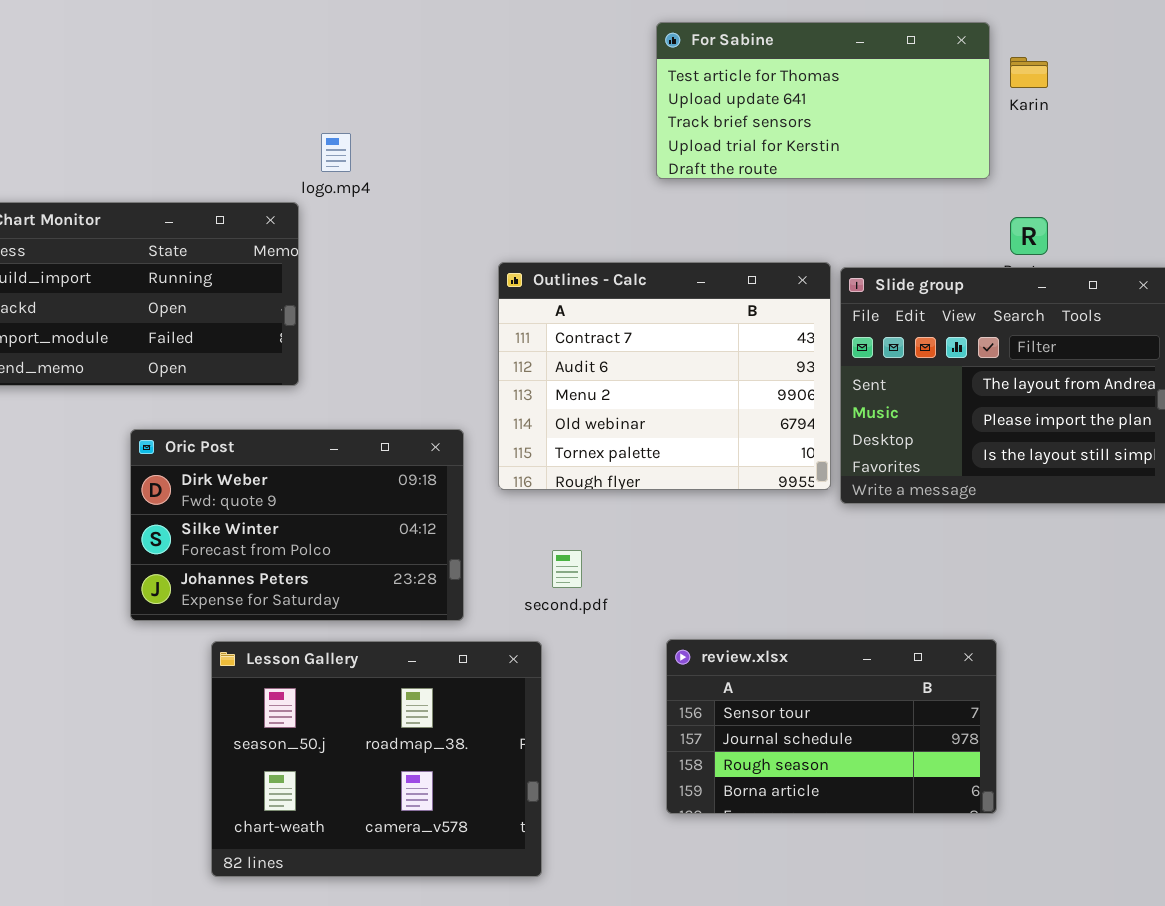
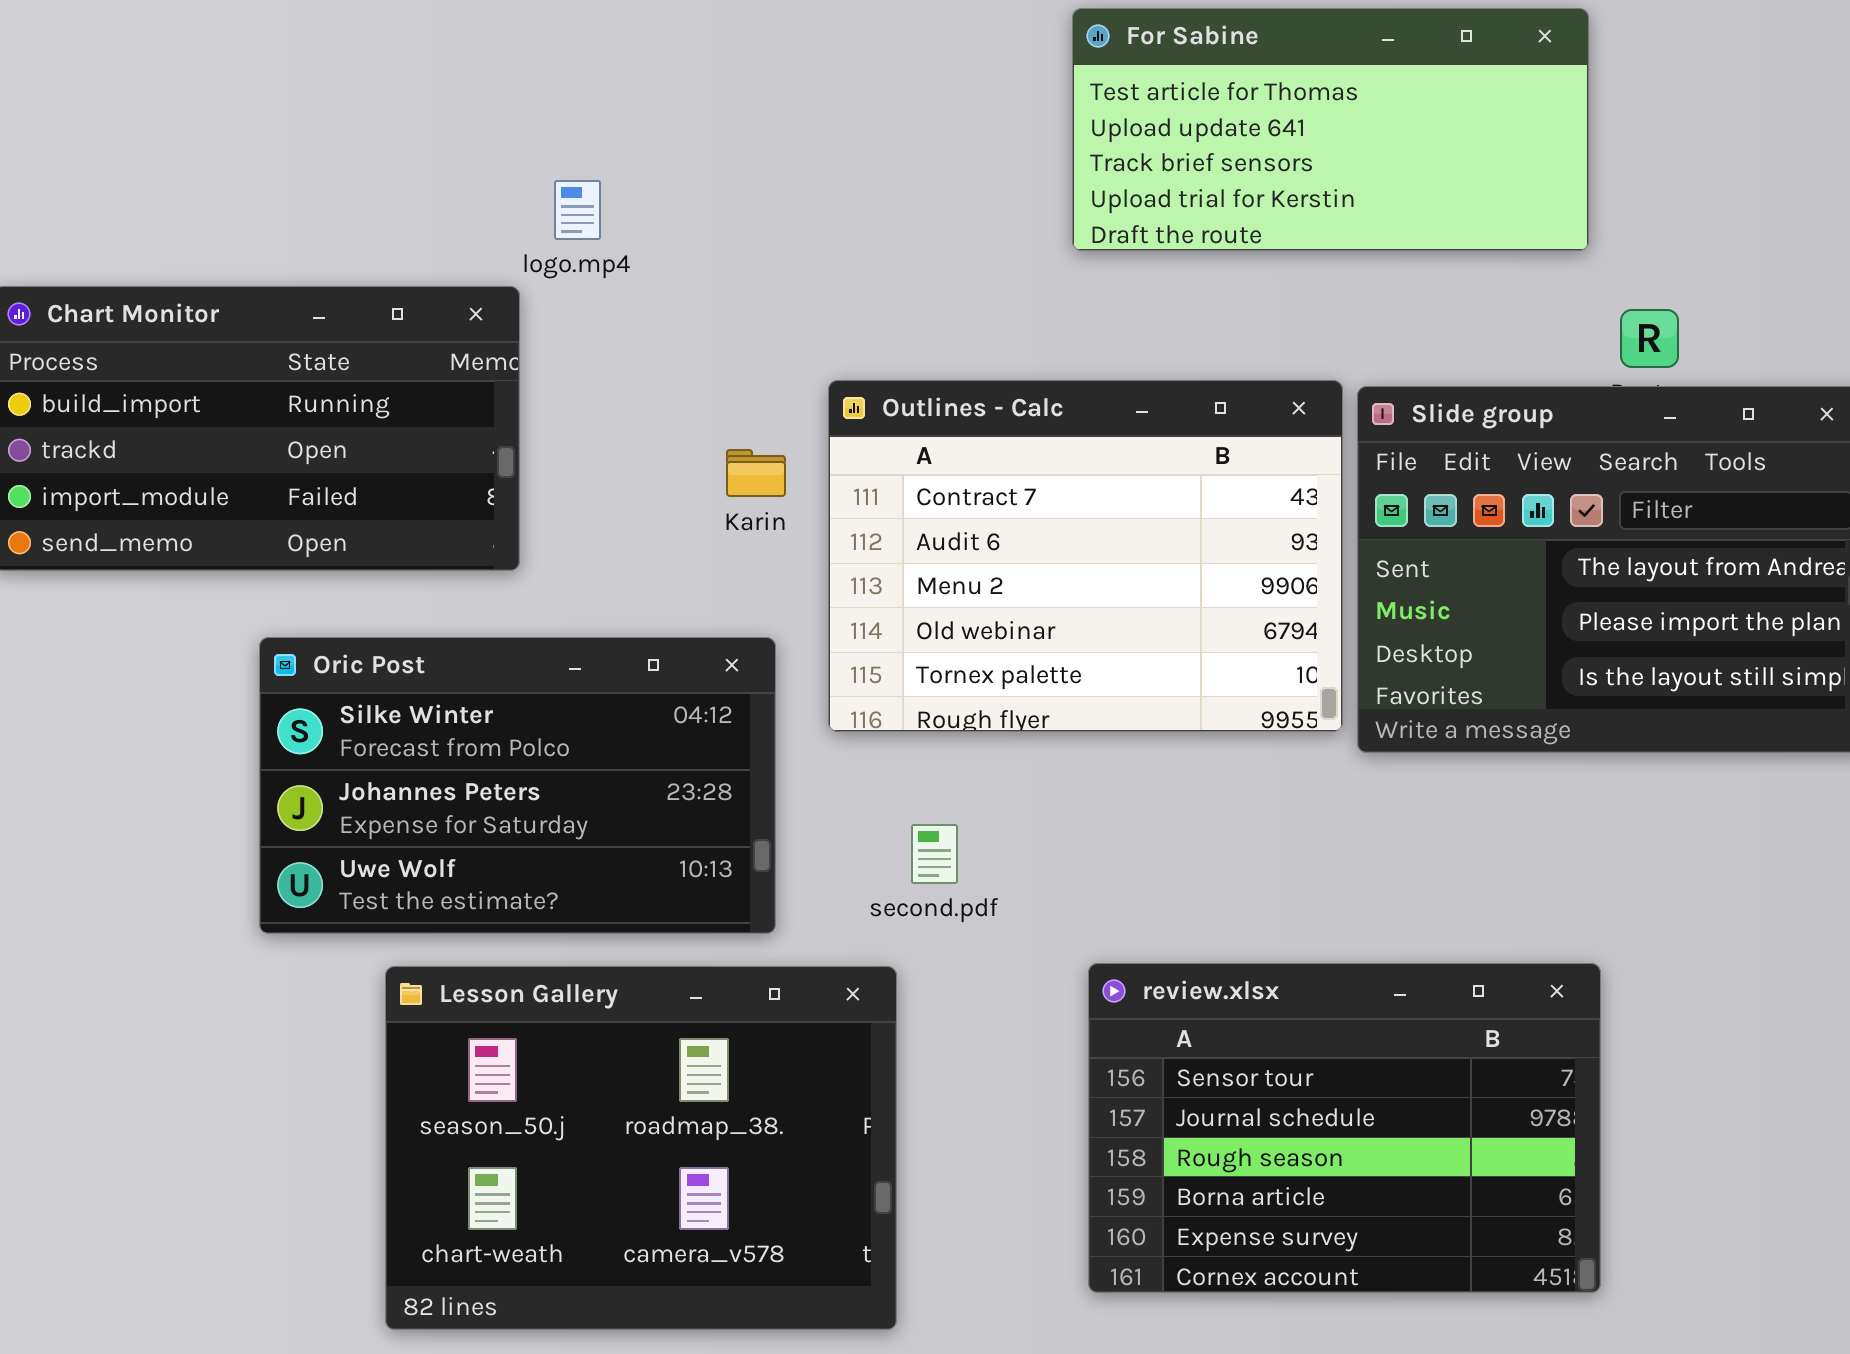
Karin: [1010,57,1048,88] -> [726,449,786,497], moved
Oric Post: [130,429,464,621] -> [259,637,776,934], scrolled down 1 row
review.xlsx: [666,639,997,814] -> [1088,963,1601,1293], resized

